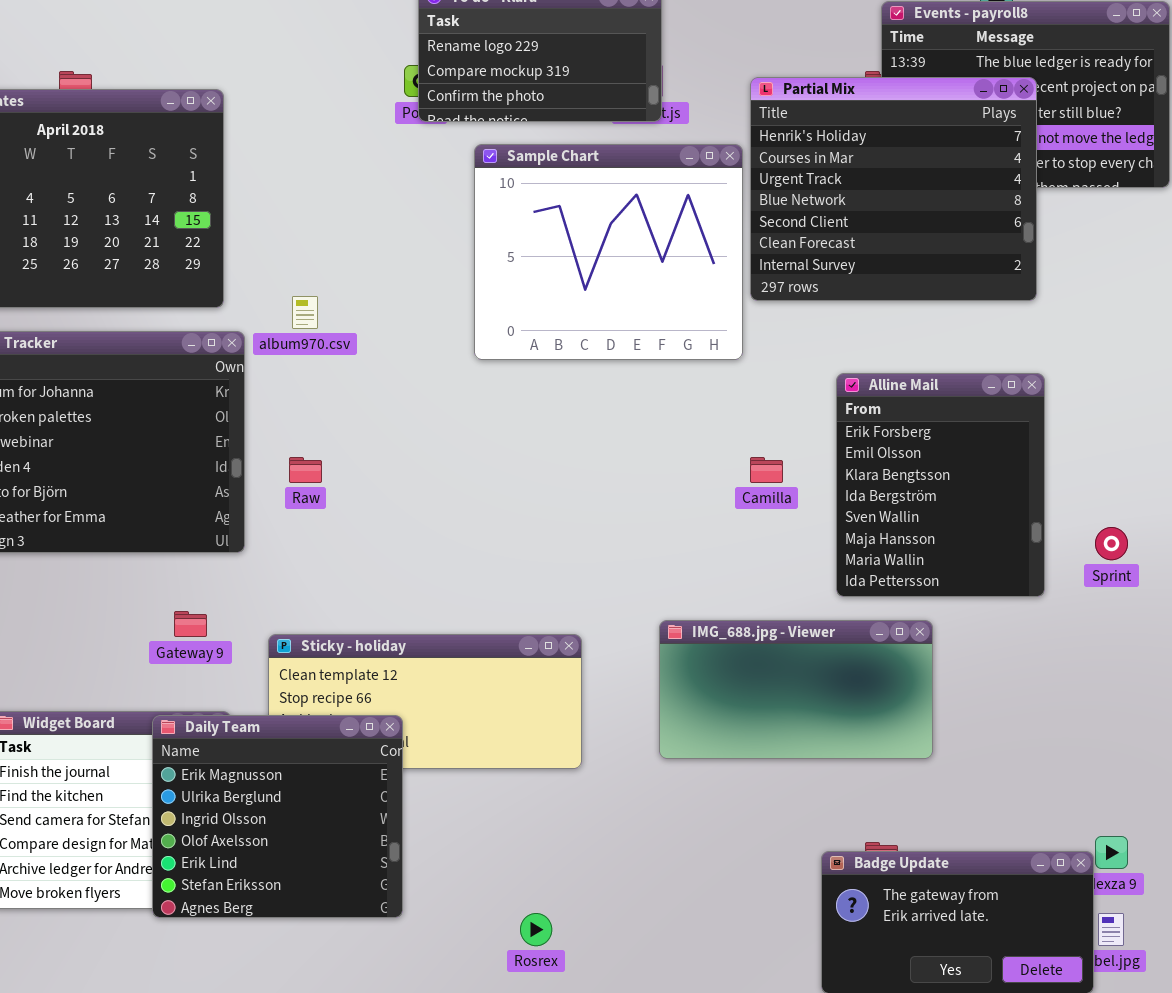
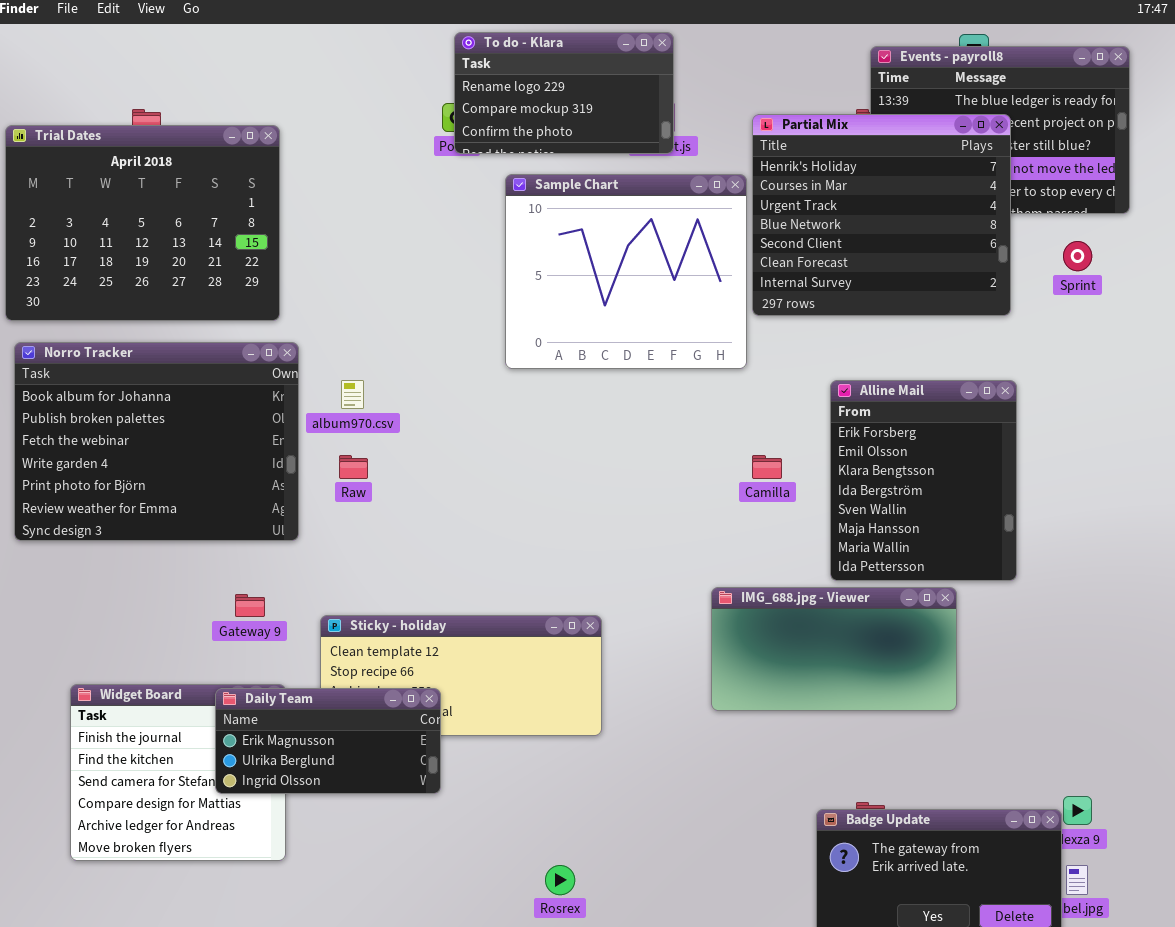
album970.csv: [292,296,318,329] -> [341,380,364,409], moved
Sprint: [1095,527,1128,560] -> [1063,241,1092,271], moved
IMG_688.jpg - Viewer: [659,620,933,759] -> [711,587,957,711], moved
Daily Team: [152,715,403,918] -> [215,688,441,794], resized

